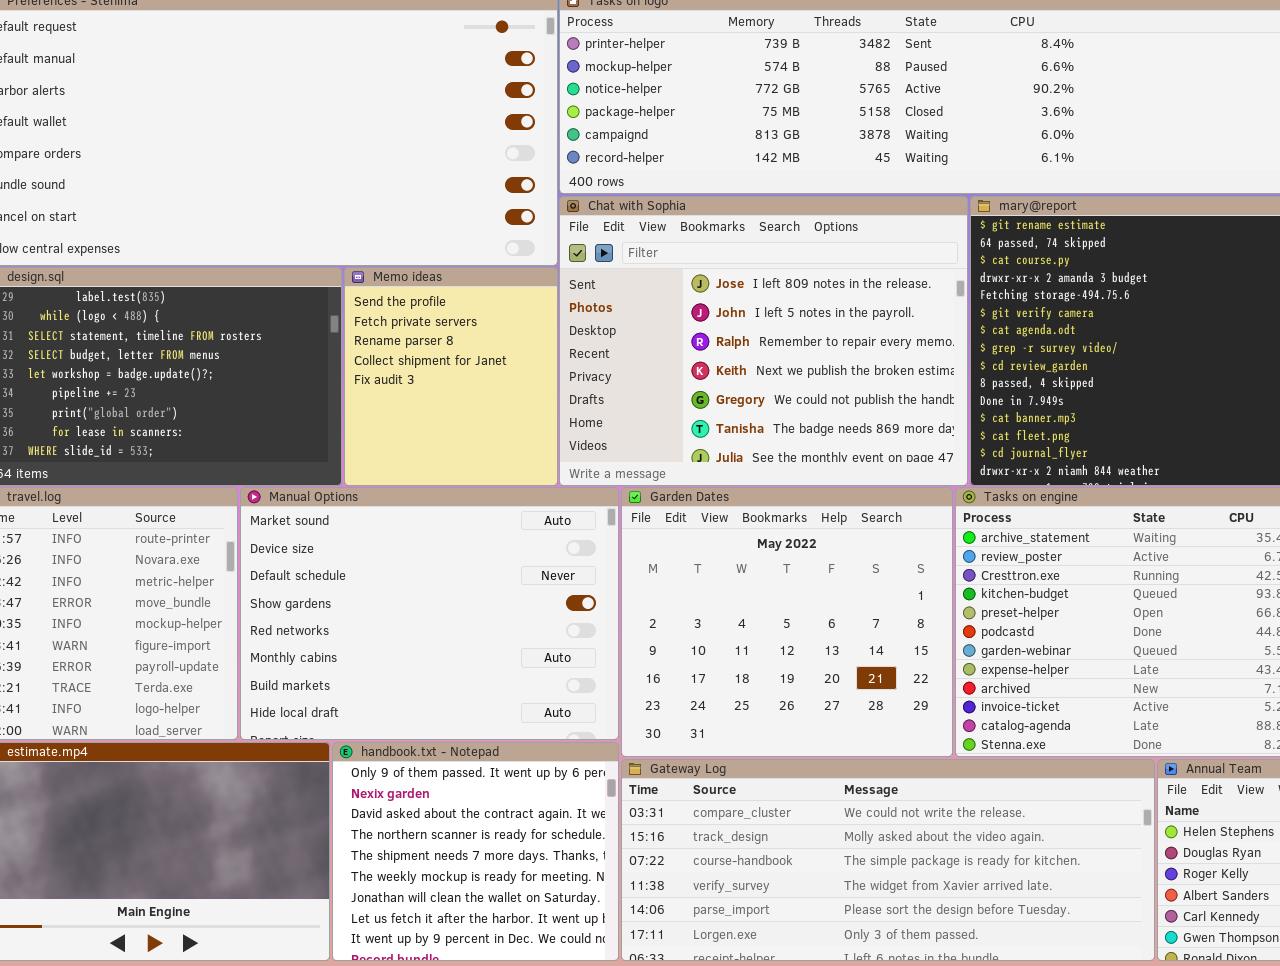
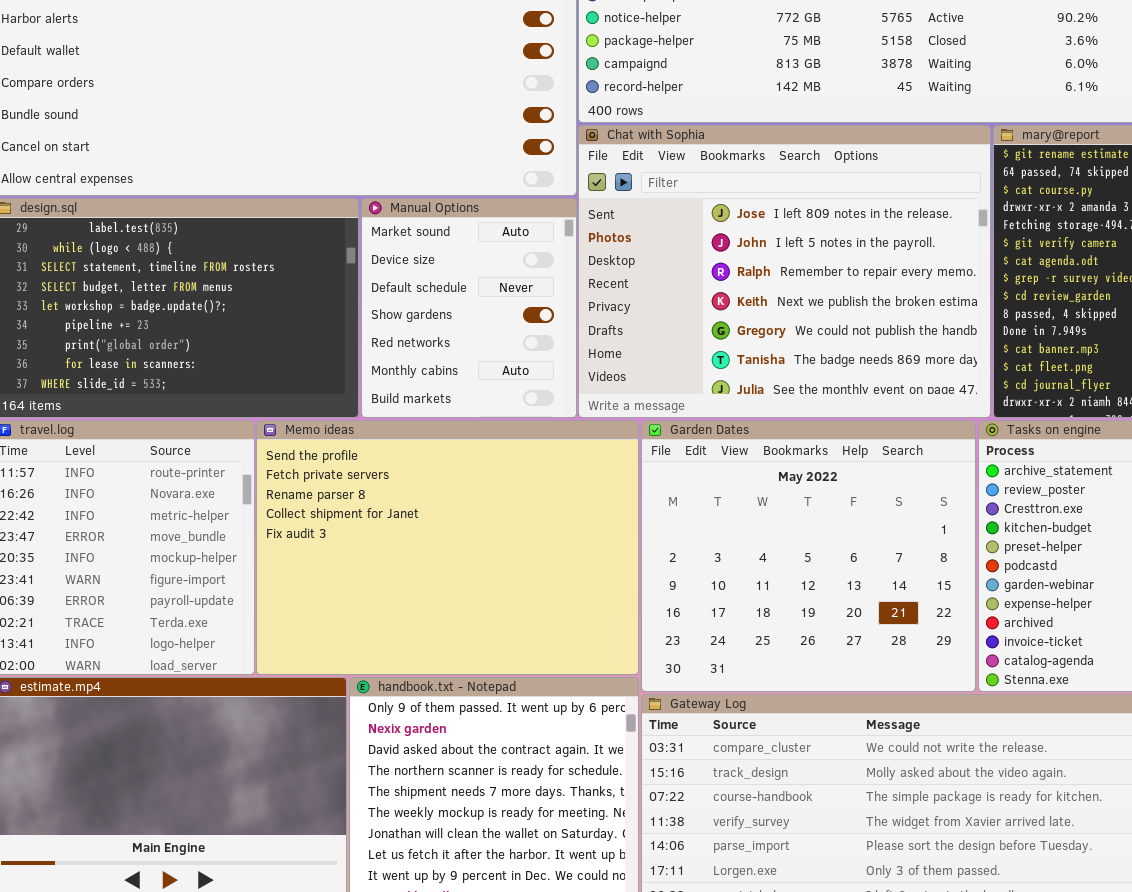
Memo ideas: [344,267,558,486] -> [256,420,639,675], moved, resized
Manual Options: [240,487,619,740] -> [361,198,577,418], moved, resized

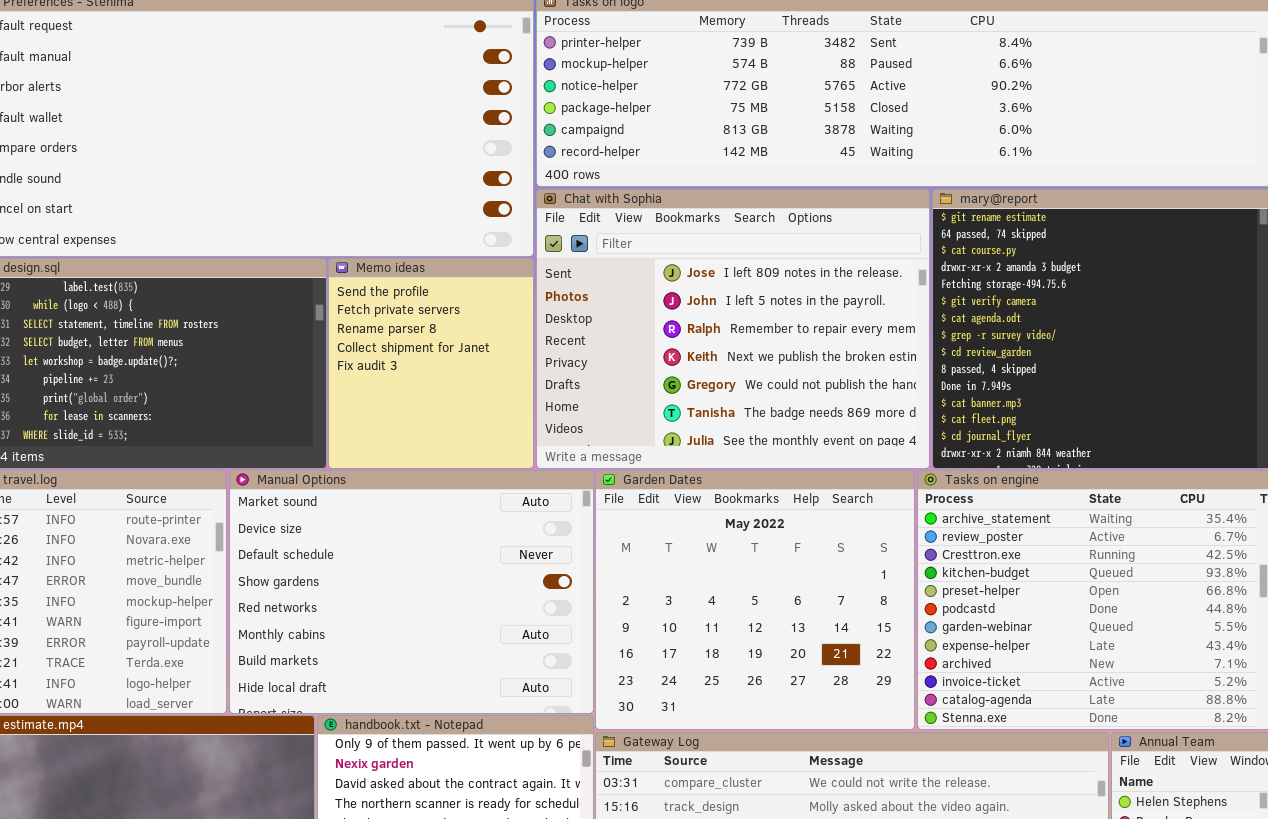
Manual Options: [361,198,577,418] -> [229,470,594,714], moved, resized
Memo ideas: [256,420,639,675] -> [328,258,534,469], moved, resized

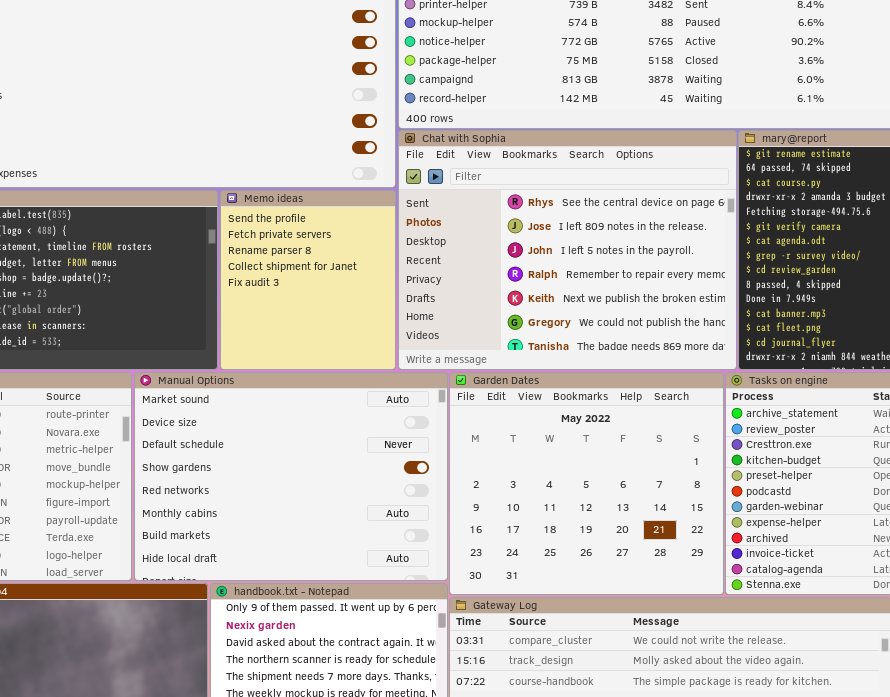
Chat with Sophia: [536,189,930,469] -> [398,130,737,370], scrolled up 1 row

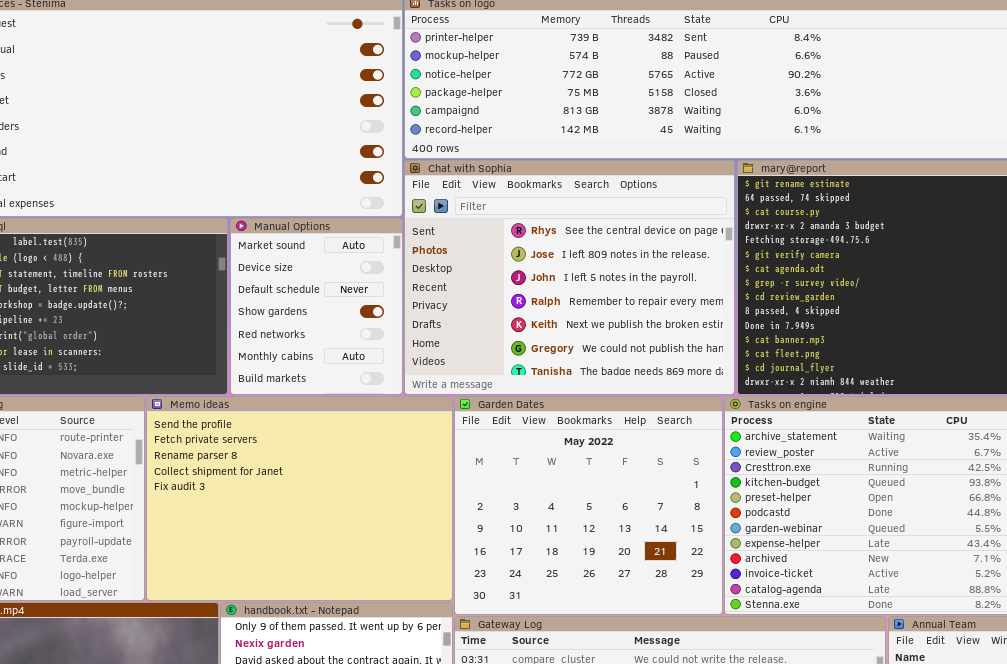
Memo ideas: [220,190,396,370] -> [146,396,453,601], moved, resized
Manual Options: [134,372,448,581] -> [230,218,403,395], moved, resized

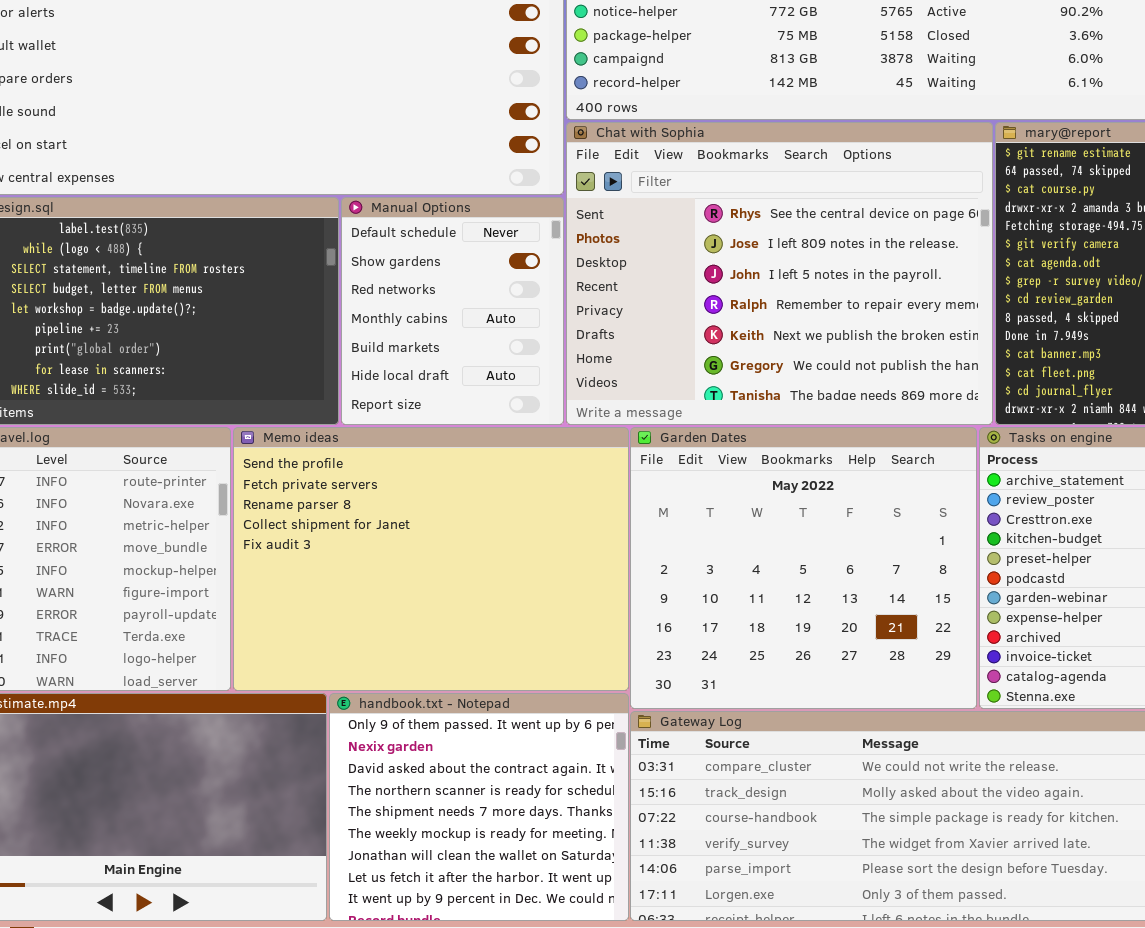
Manual Options: [230,218,403,395] -> [341,197,564,425], scrolled down 2 rows

